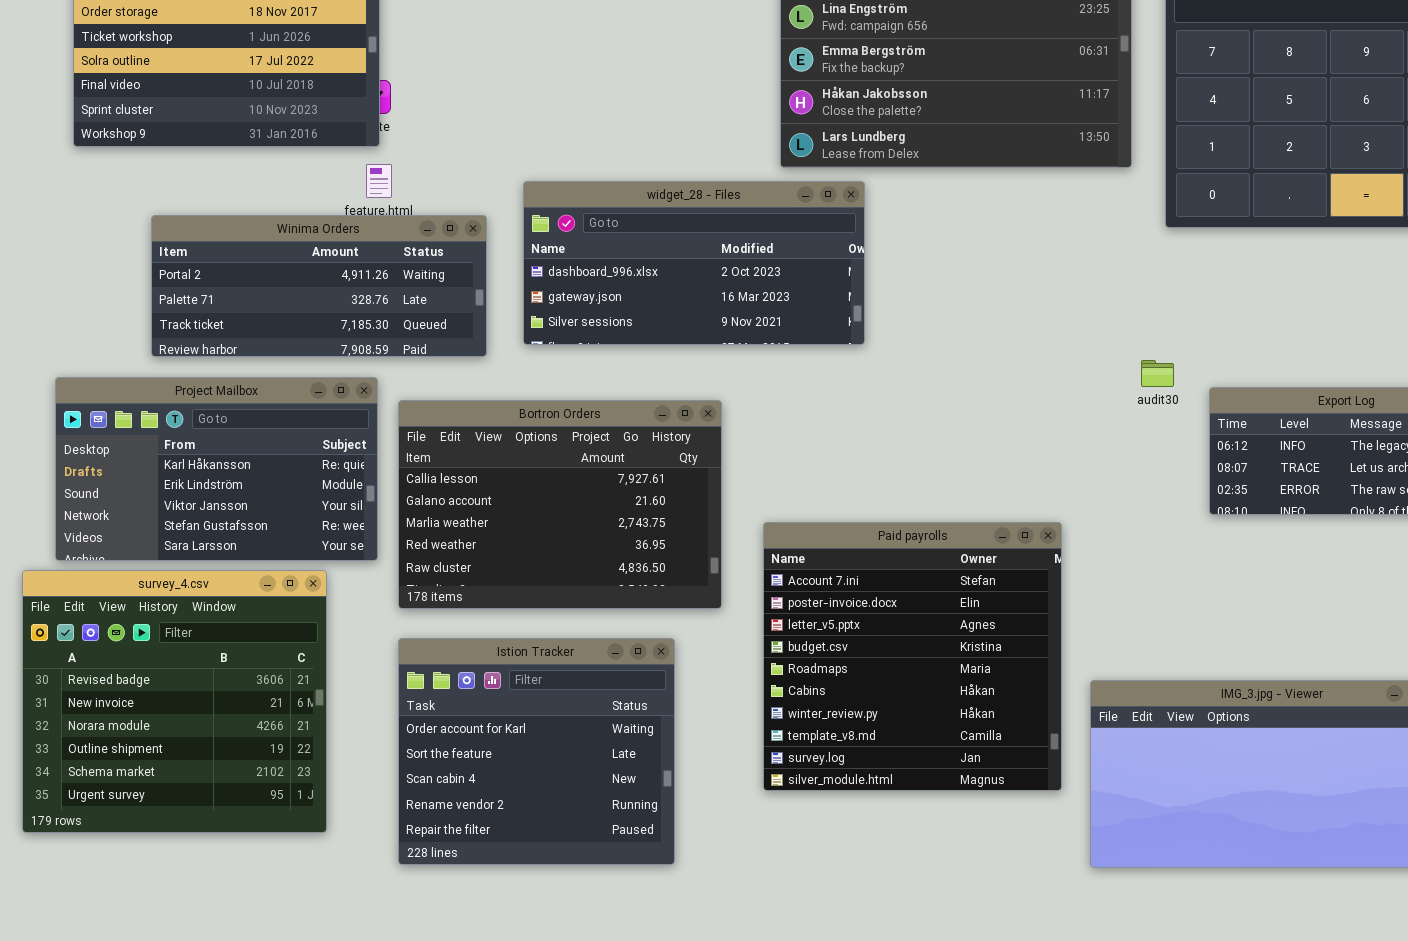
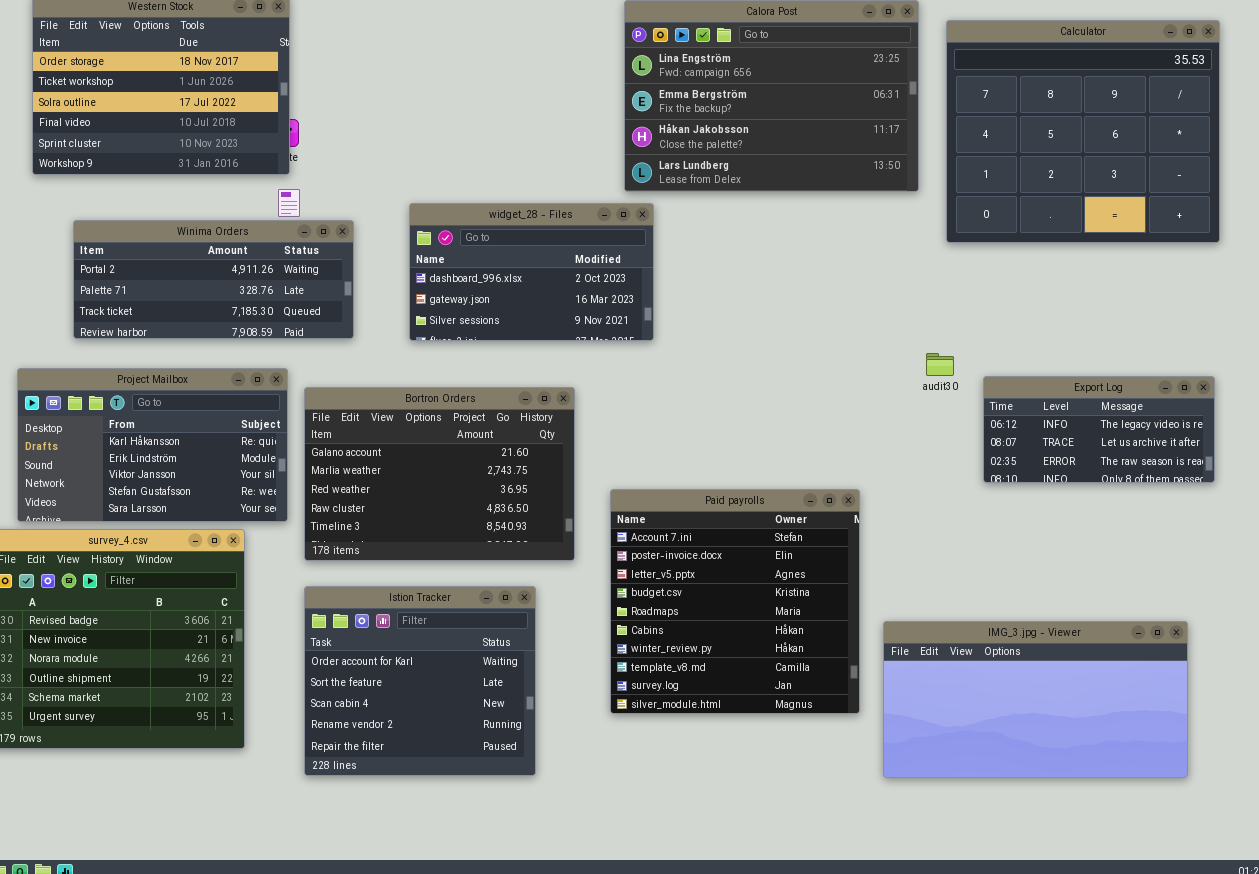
widget_28 - Files: [523,181,865,345] -> [409,203,654,341], resized
Winima Orders: [151,215,487,357] -> [73,220,354,339], moved
Bortron Orders: [398,400,722,609] -> [304,387,575,561], scrolled down 1 row

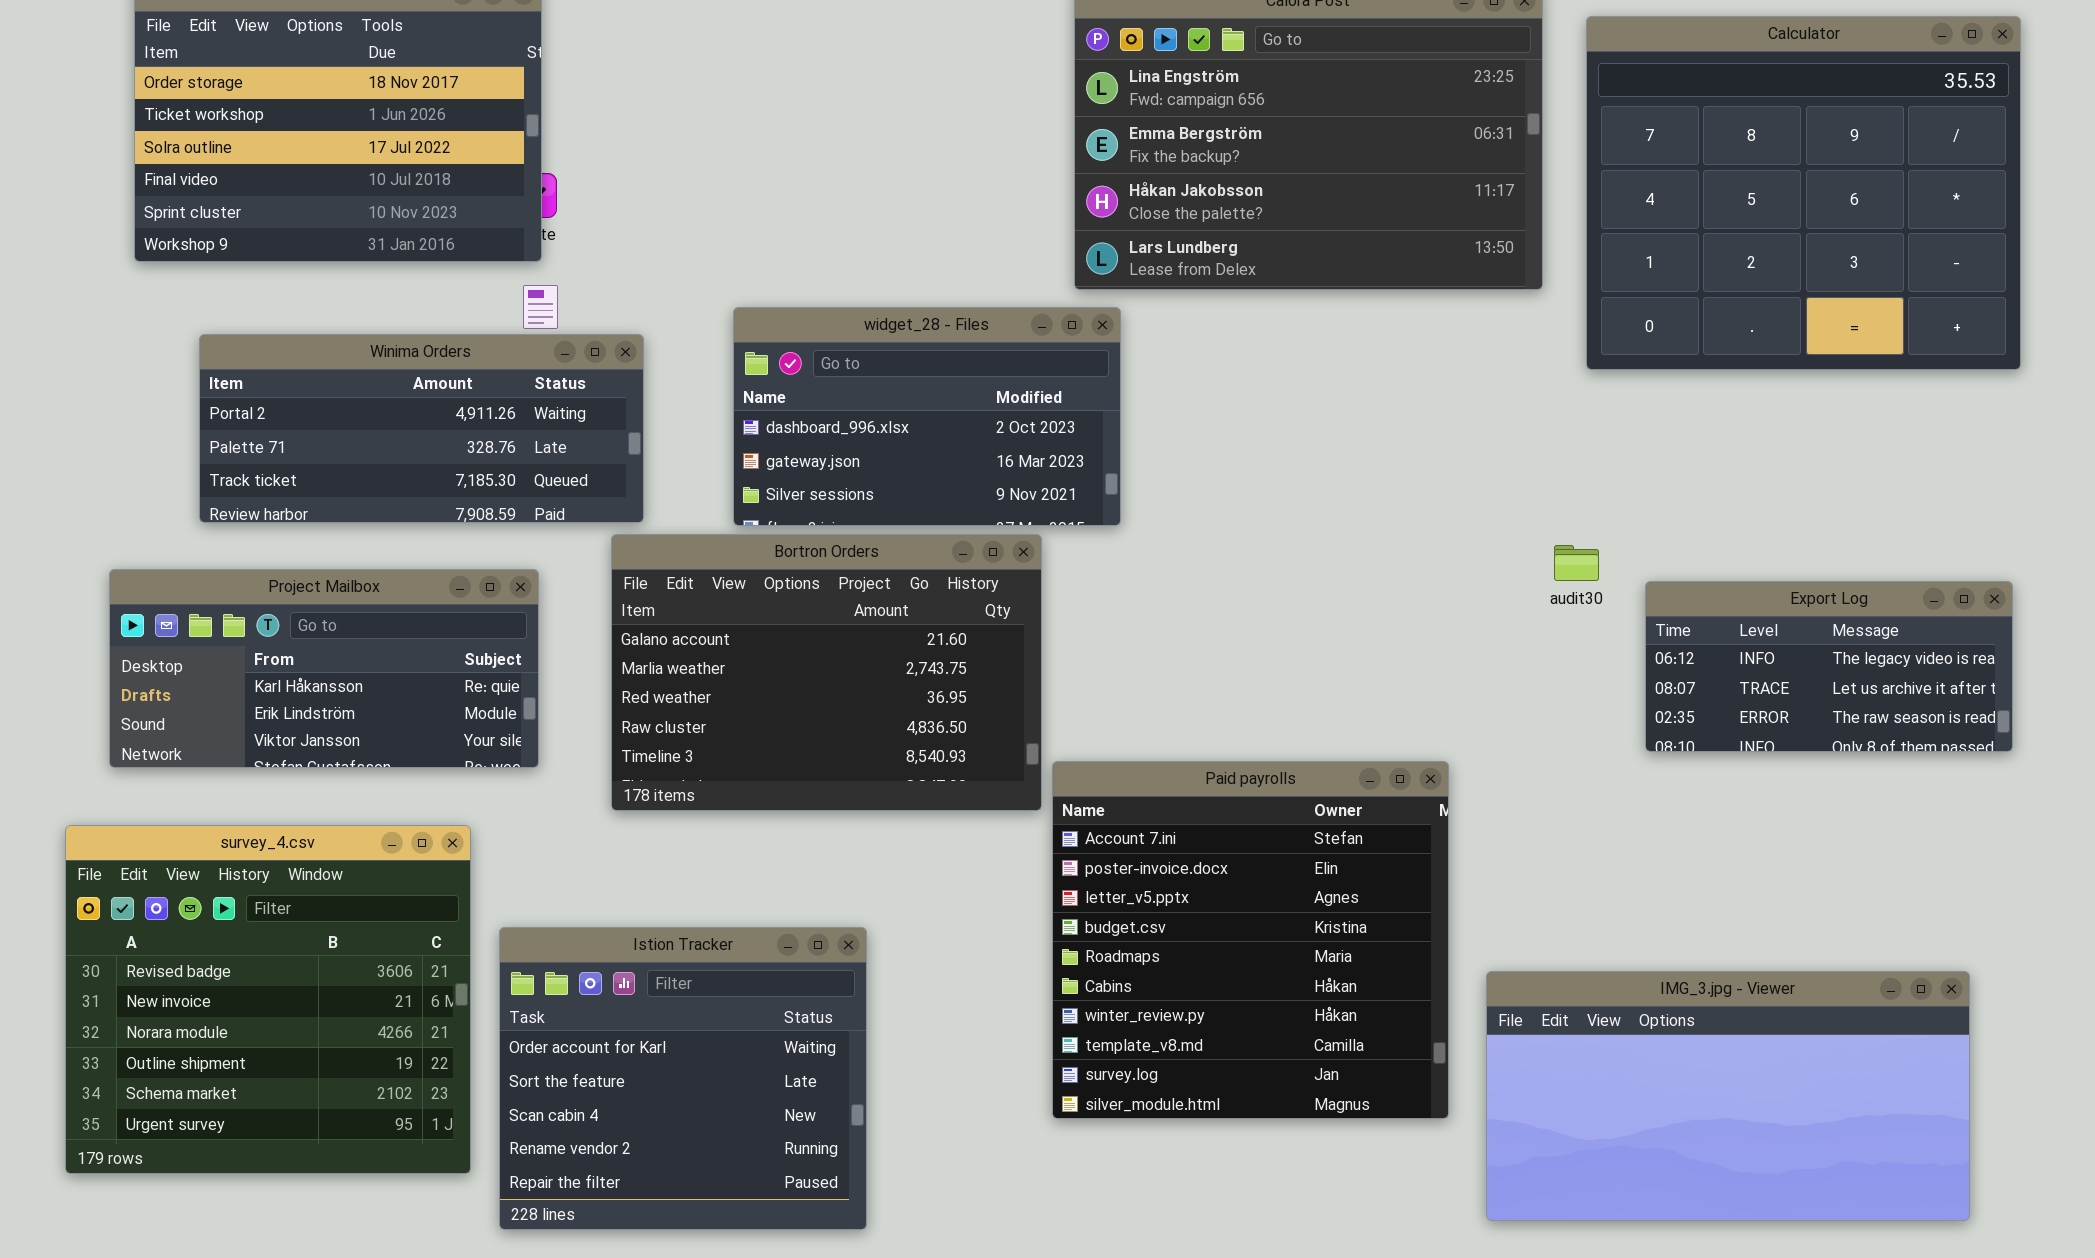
Project Mailbox: [17,368,288,522] -> [109,569,539,768], resized
Bortron Orders: [304,387,575,561] -> [611,534,1042,811], moved
Istion Tracker: [304,586,536,776] -> [499,927,867,1230], moved

